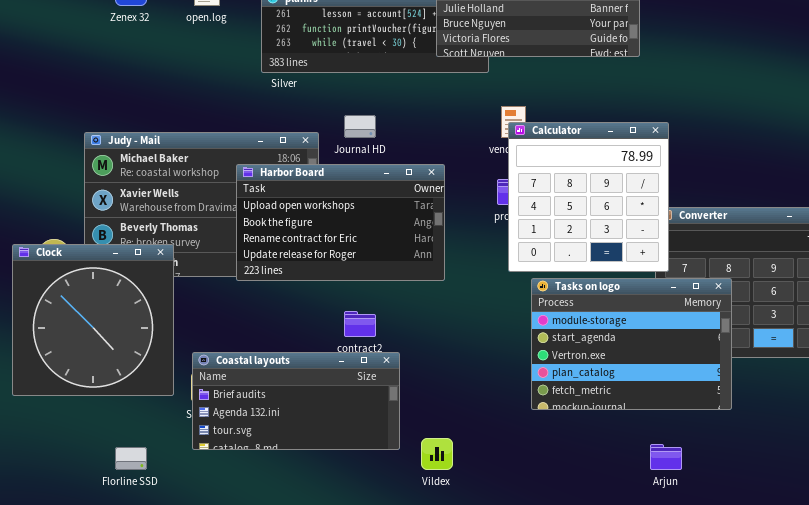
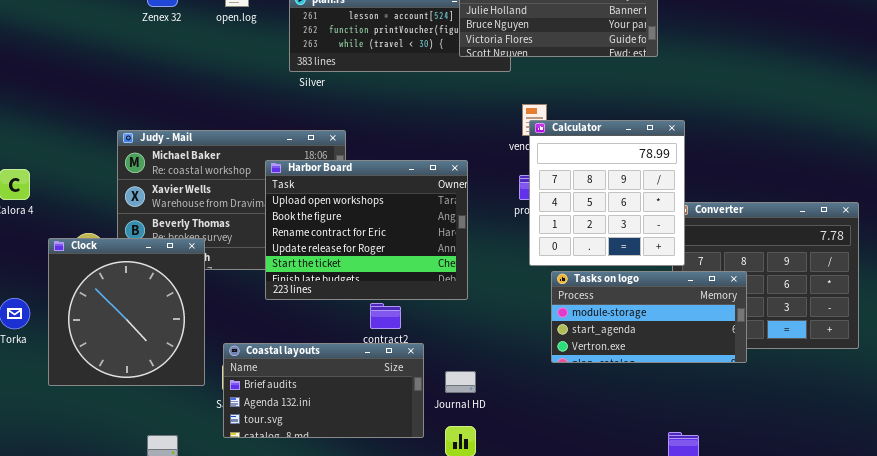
Journal HD: [344,115,376,138] -> [445,371,476,393], moved
Harbor Board: [236,164,445,281] -> [265,160,468,300], resized
Tasks on logo: [531,278,732,410] -> [551,271,747,363], resized

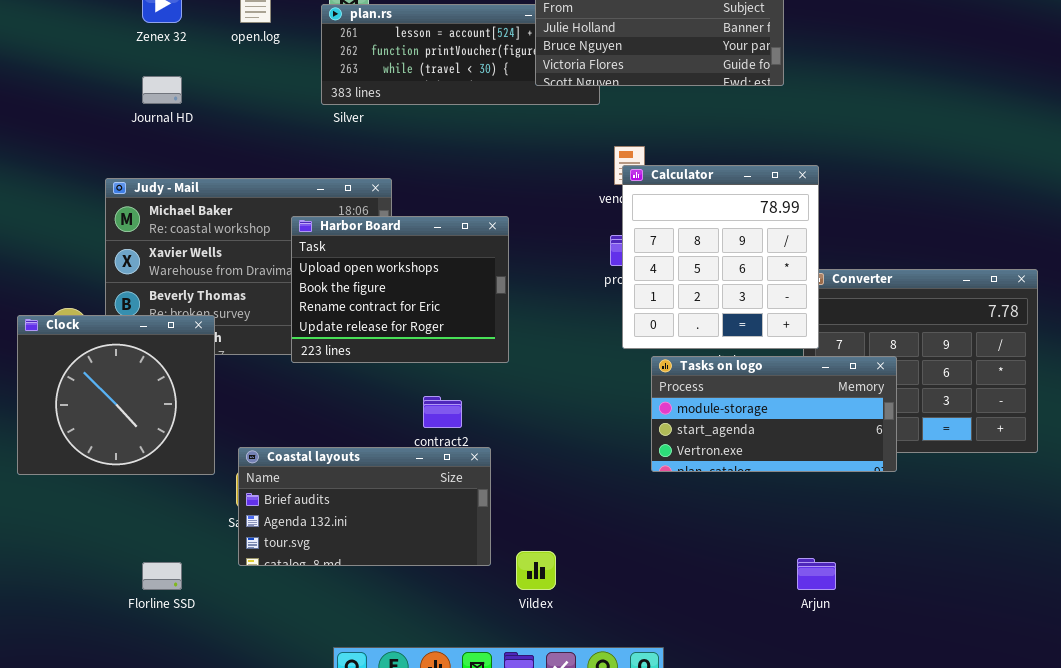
Harbor Board: [265,160,468,300] -> [291,216,509,363], resized
Clock: [48,238,205,386] -> [17,315,215,475], resized
Journal HD: [445,371,476,393] -> [142,76,182,104], moved

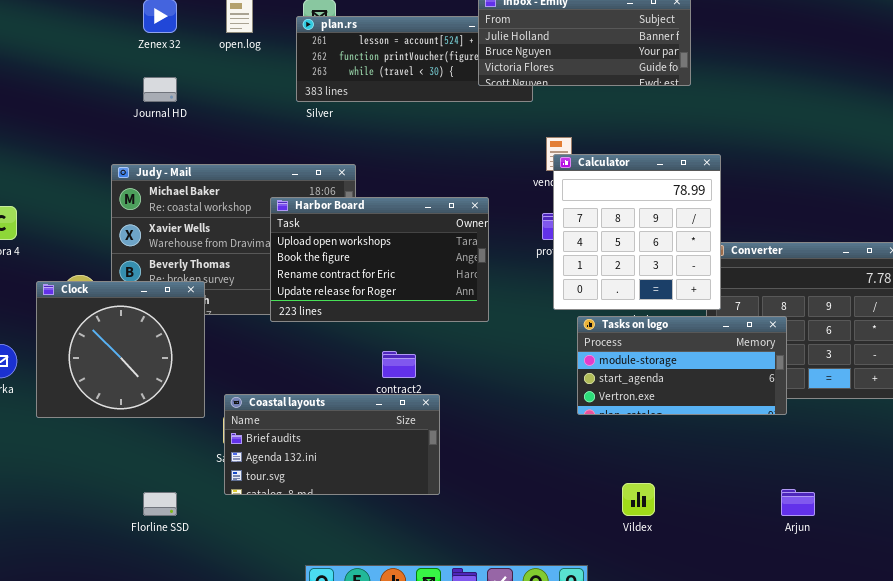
Harbor Board: [291,216,509,363] -> [270,197,489,322], resized
Vildex: [516,551,556,590] -> [622,483,655,516], moved
Arjun: [797,558,836,590] -> [781,489,815,516], moved

